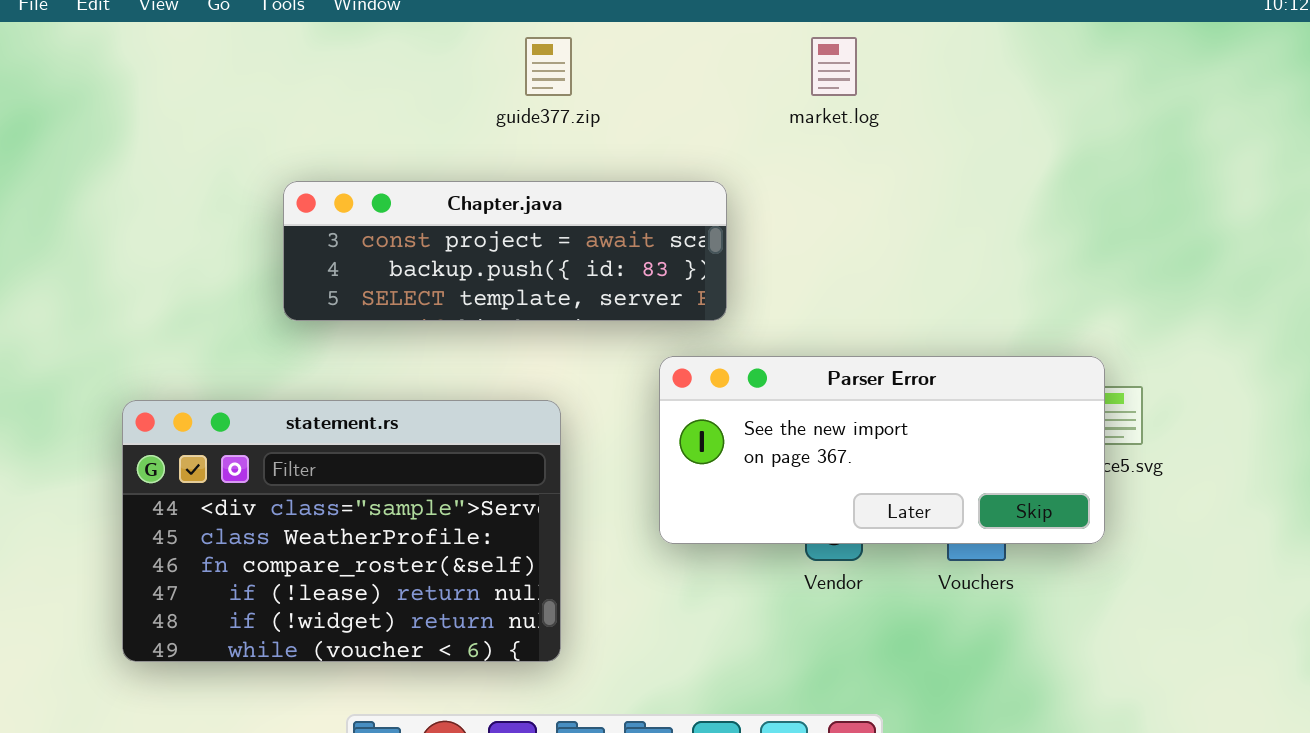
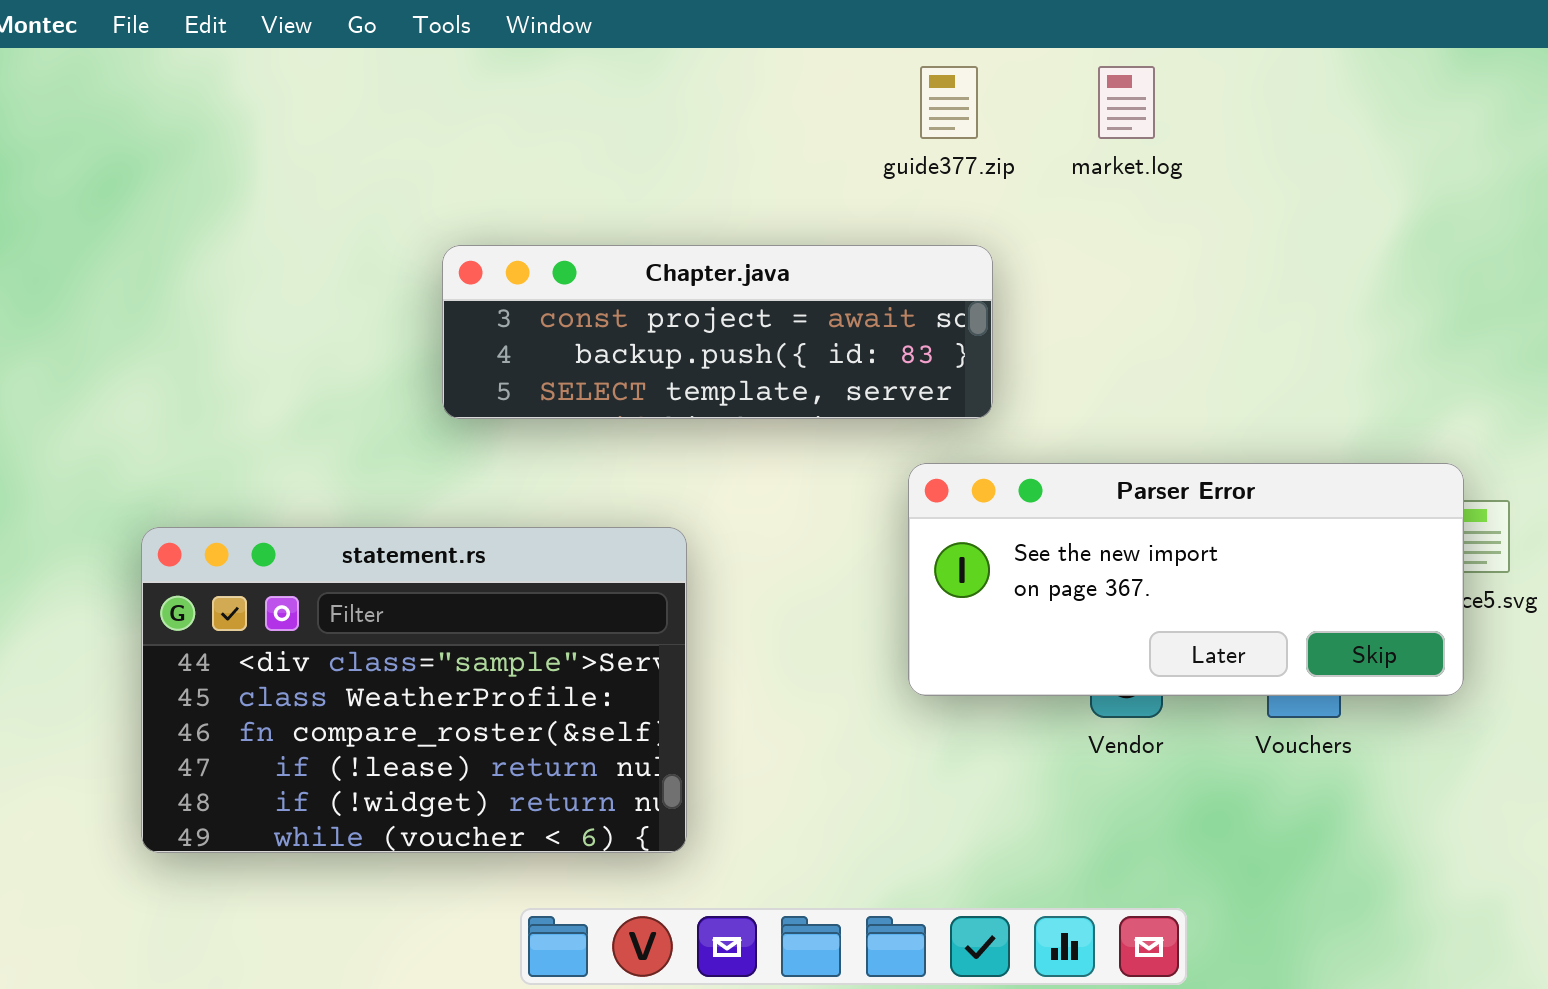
guide377.zip: [525,37,572,96] -> [920,66,978,139], moved
statement.rs: [122,400,561,662] -> [141,527,687,853], moved

